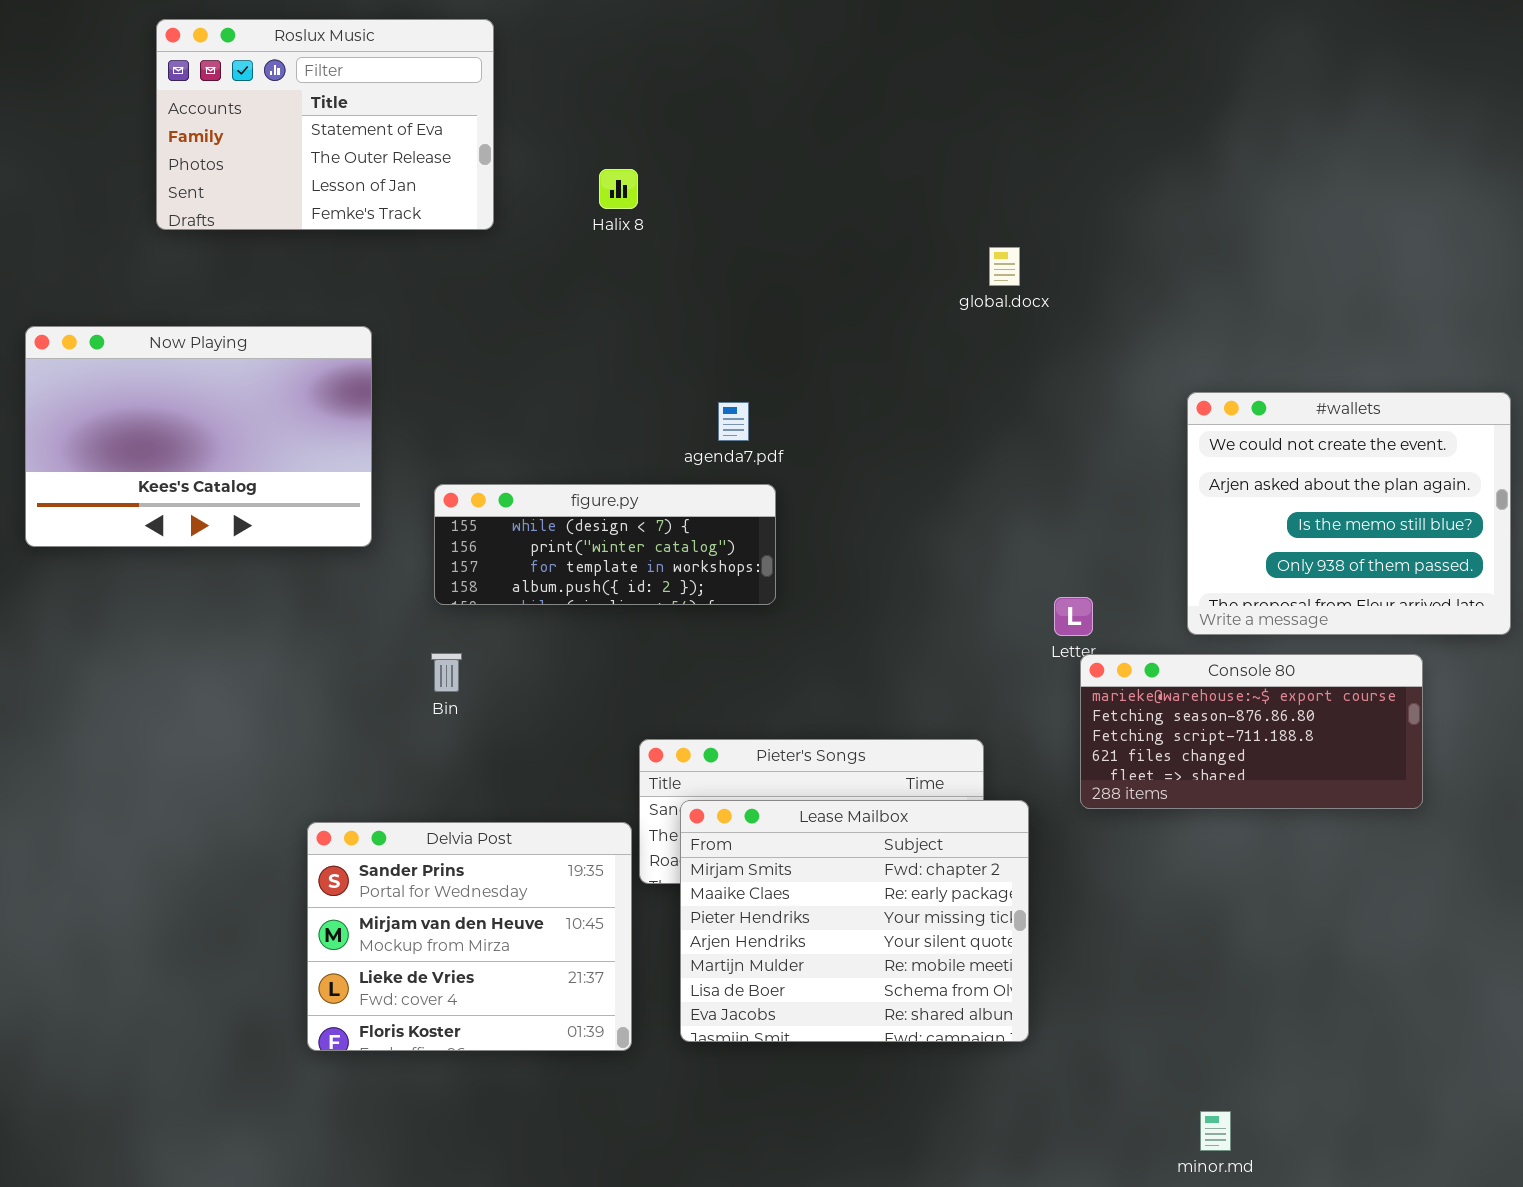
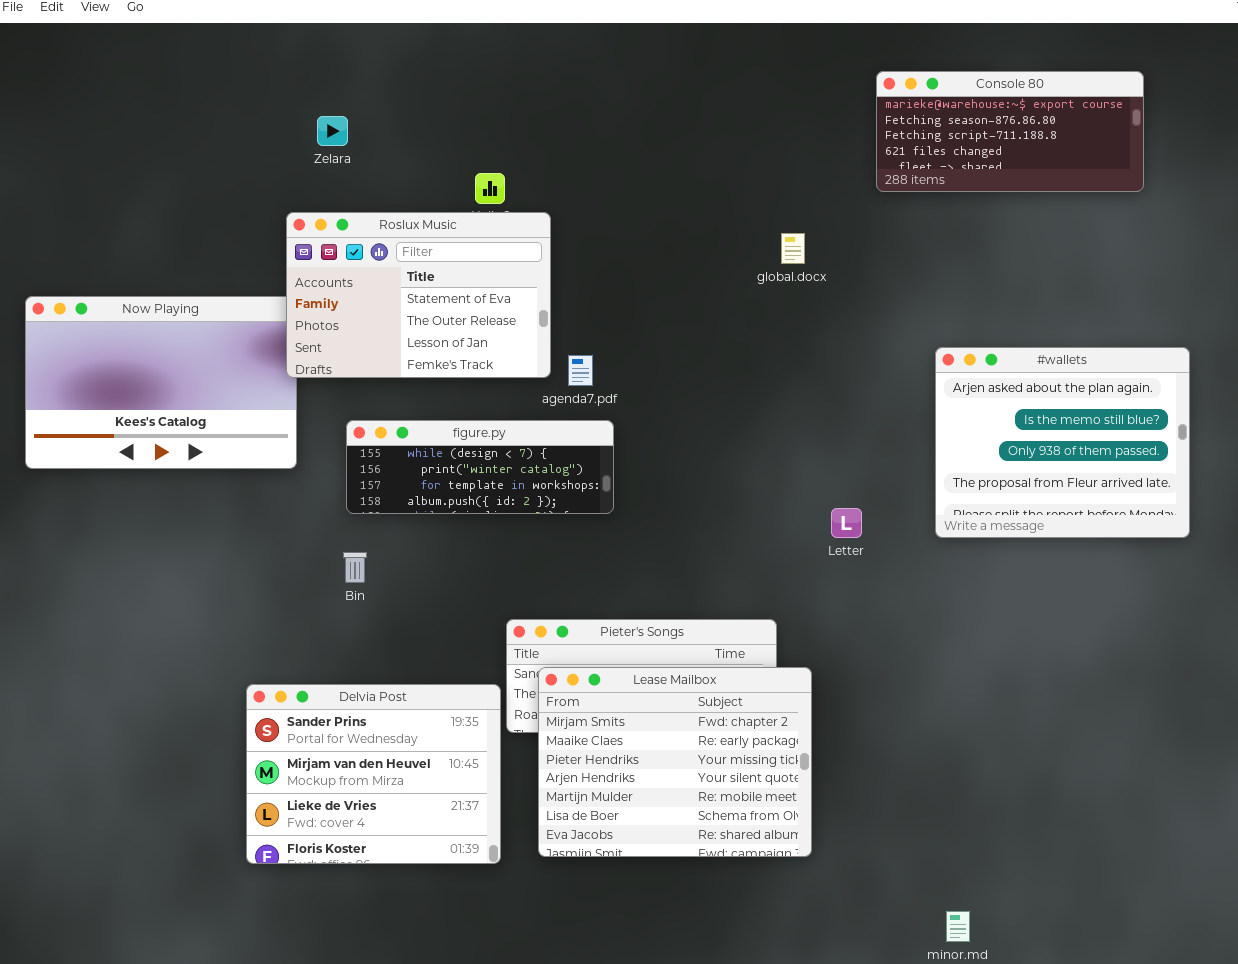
Roslux Music: [156,19,494,230] -> [286,212,551,378], moved
#wallets: [1187,392,1511,635] -> [935,347,1190,538], scrolled down 1 row
Console 80: [1080,654,1423,809] -> [876,71,1144,192], moved

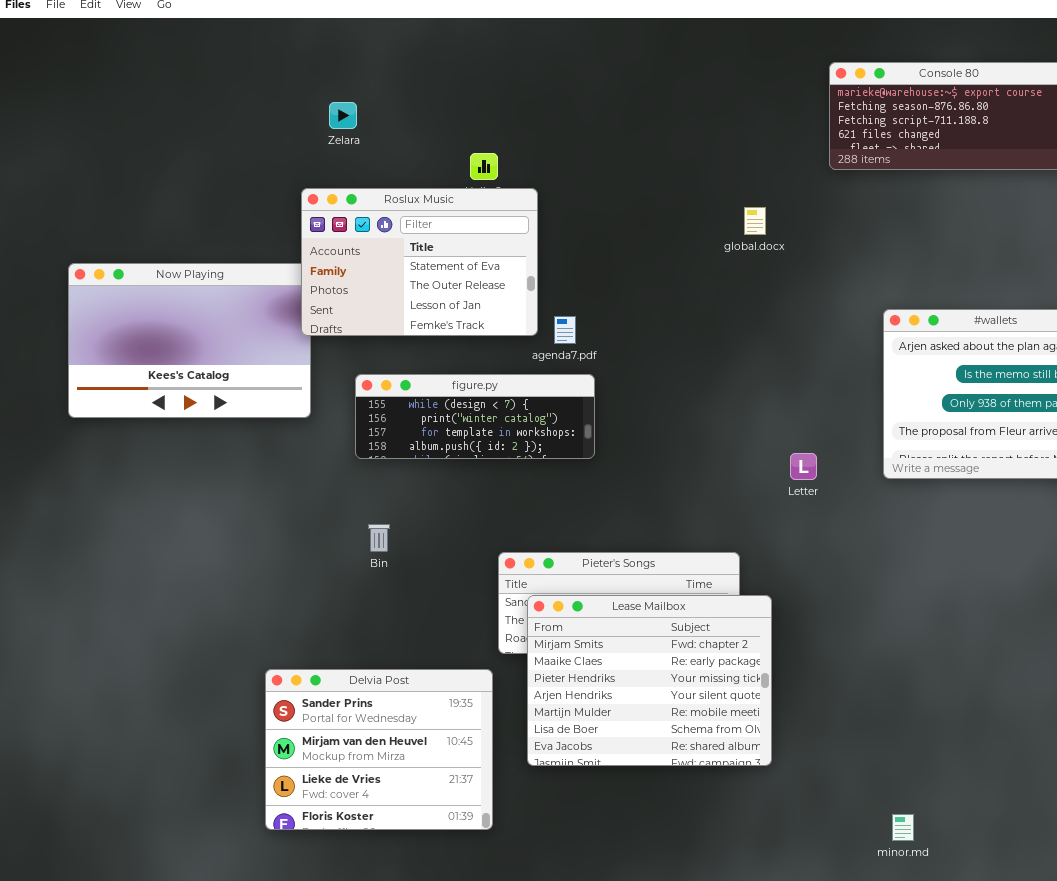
Bin: [343,552,367,583] -> [368,524,390,552], moved
Delvia Post: [246,684,501,864] -> [265,669,493,830], moved

